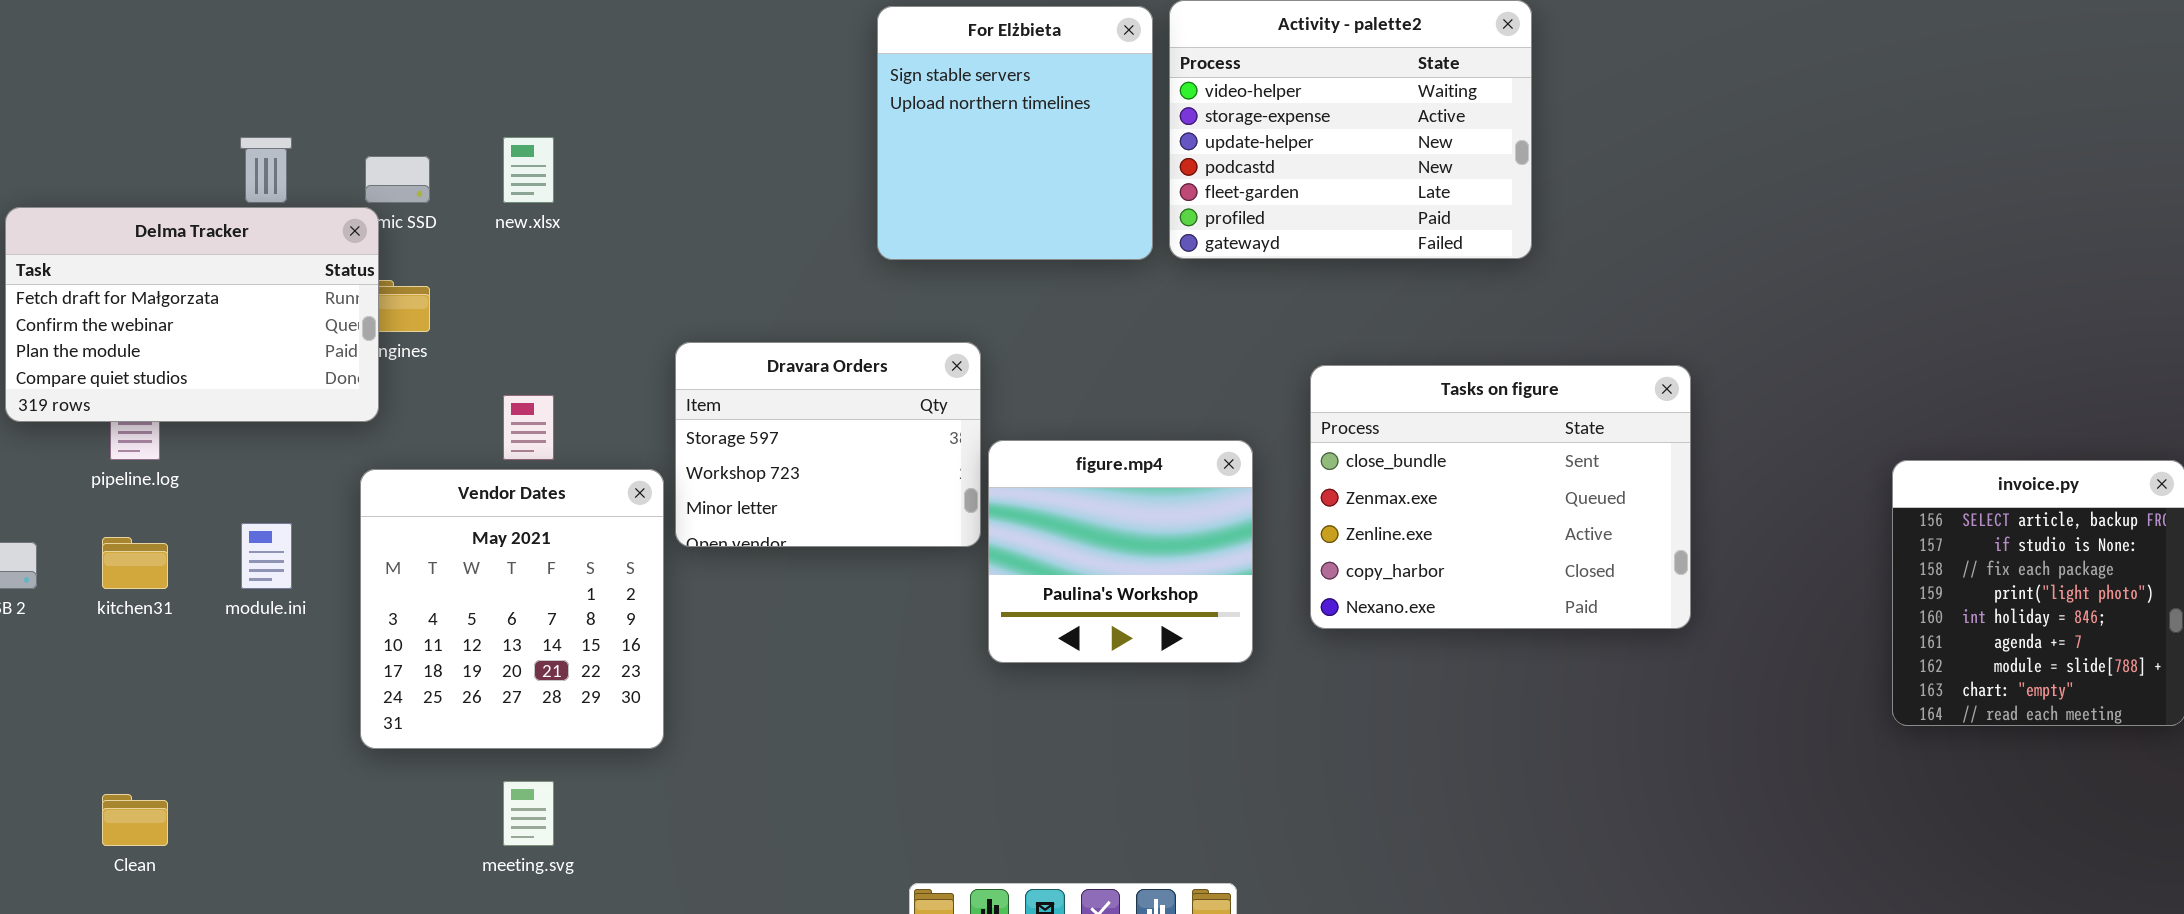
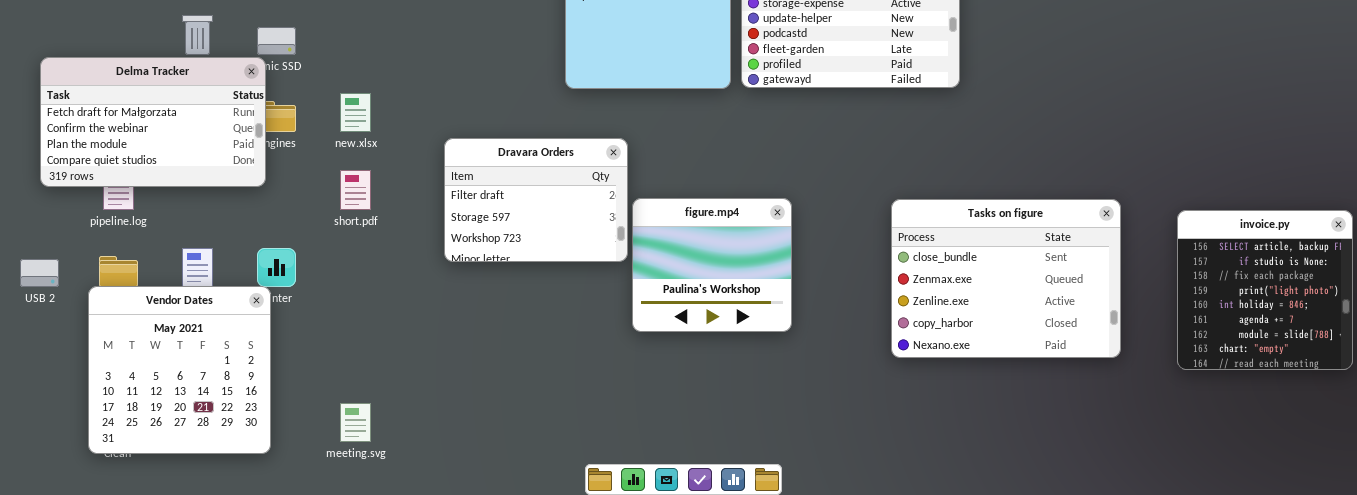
new.xlsx: [503,137,554,203] -> [340,93,371,132], moved
Dravara Orders: [675,342,981,547] -> [444,138,628,262], scrolled up 1 row
Tasks on figure: [1310,365,1691,629] -> [891,199,1121,358], moved
Vendor Dates: [360,469,664,749] -> [88,286,271,454], moved

